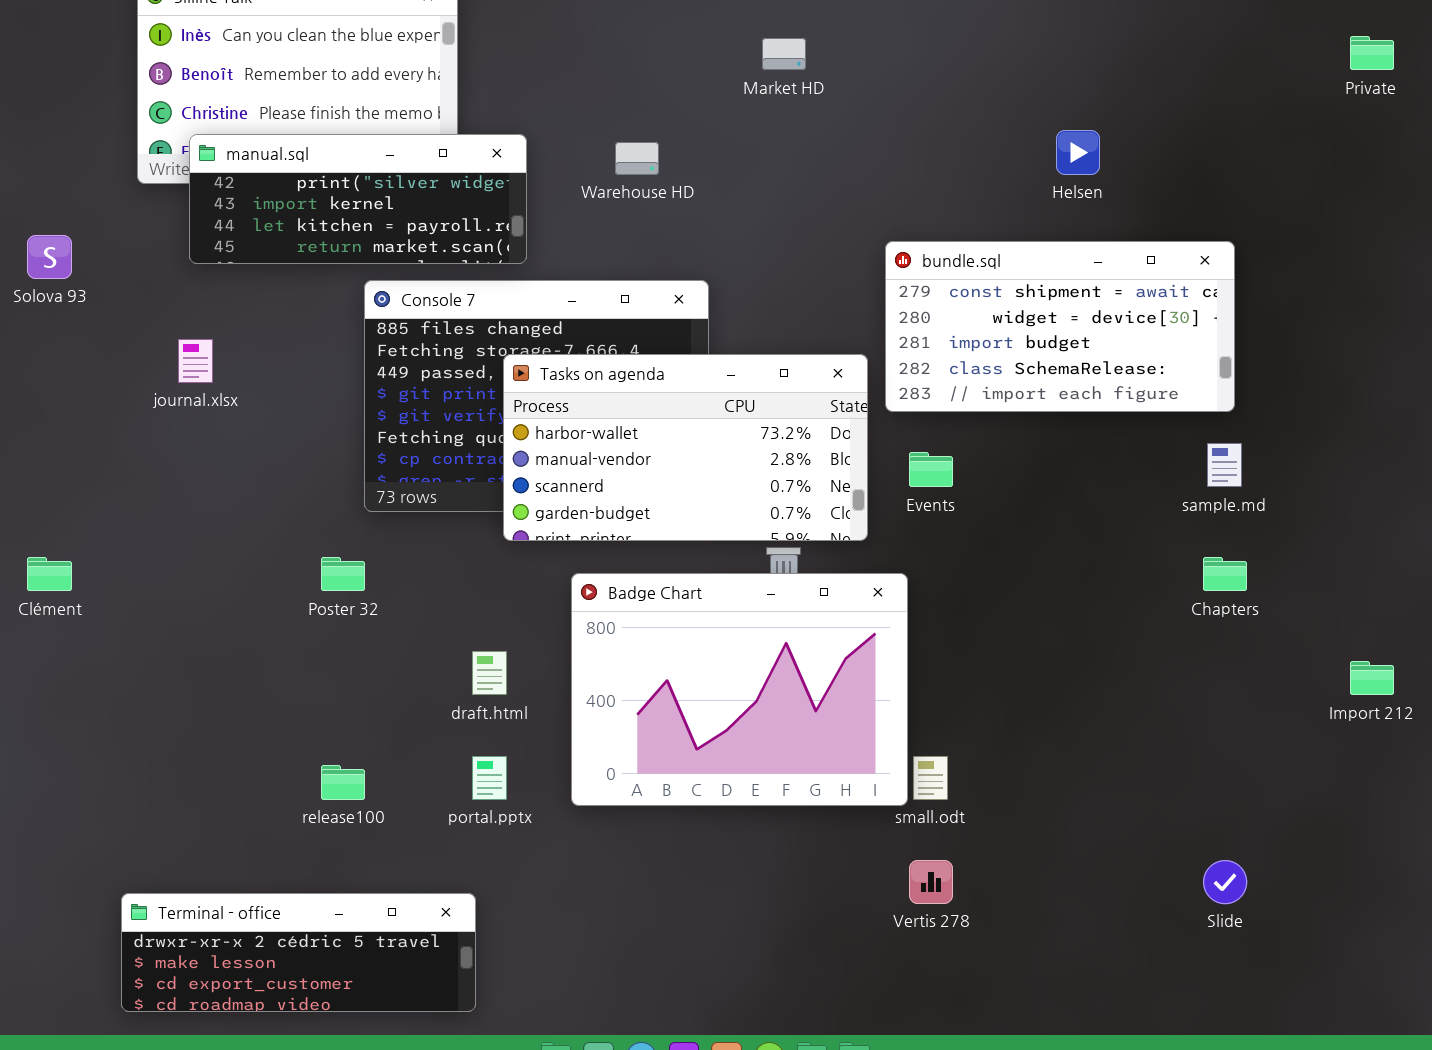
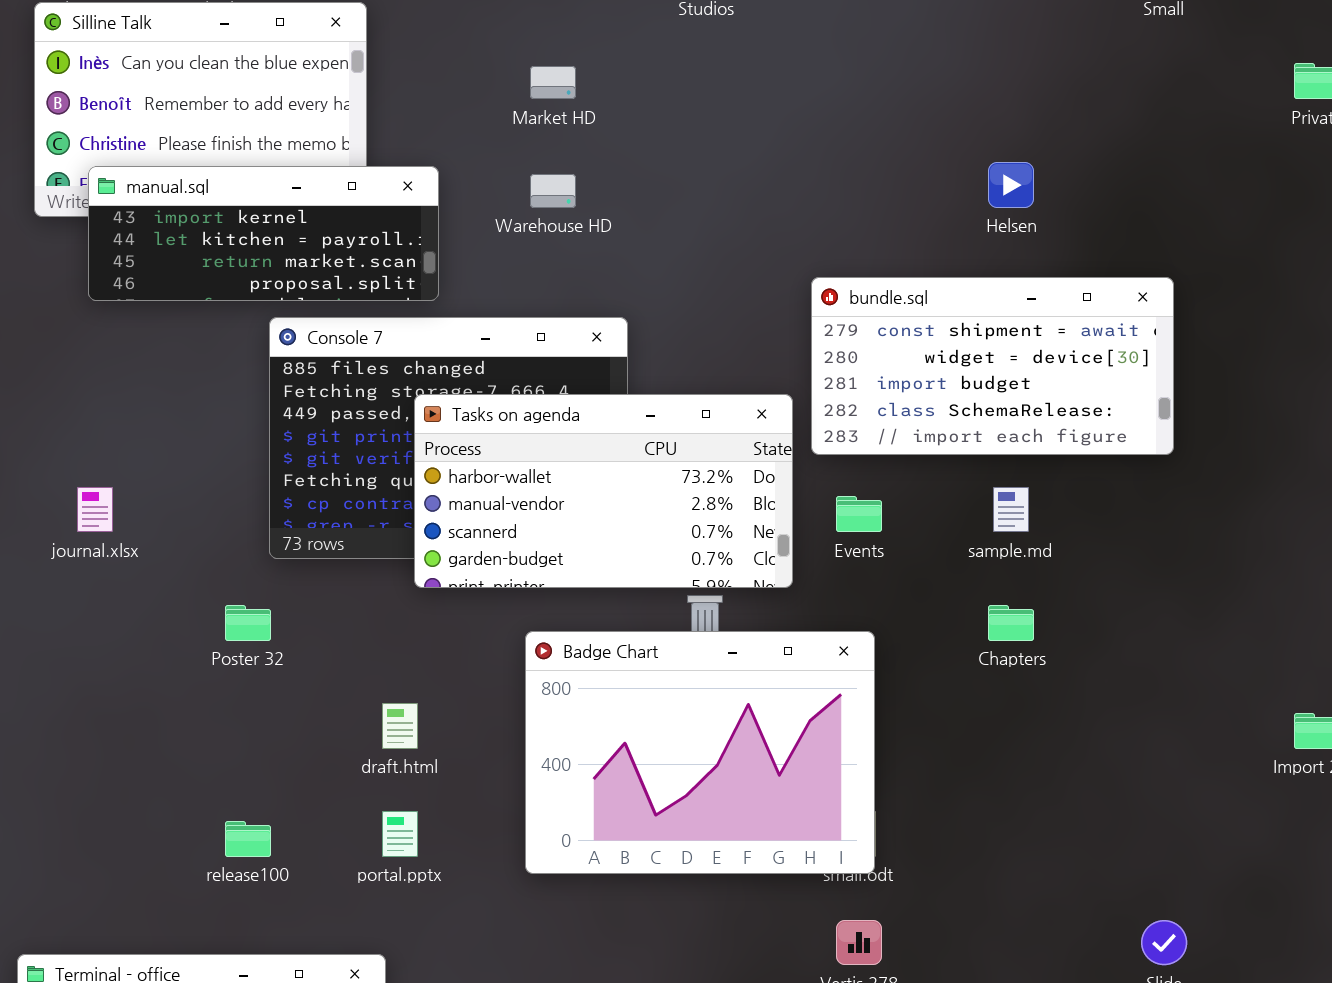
Market HD: [762,38,806,70] -> [530,66,576,99], moved
manual.sql: [189,134,527,264] -> [88,166,439,301], scrolled down 1 row
journal.xlsx: [178,339,213,383] -> [77,487,113,532], moved
sample.md: [1207,443,1242,487] -> [993,487,1029,532], moved
Chapters: [1203,557,1247,591] -> [988,605,1034,641], moved
Badge Chart: [571,573,908,806] -> [525,631,875,874], moved

